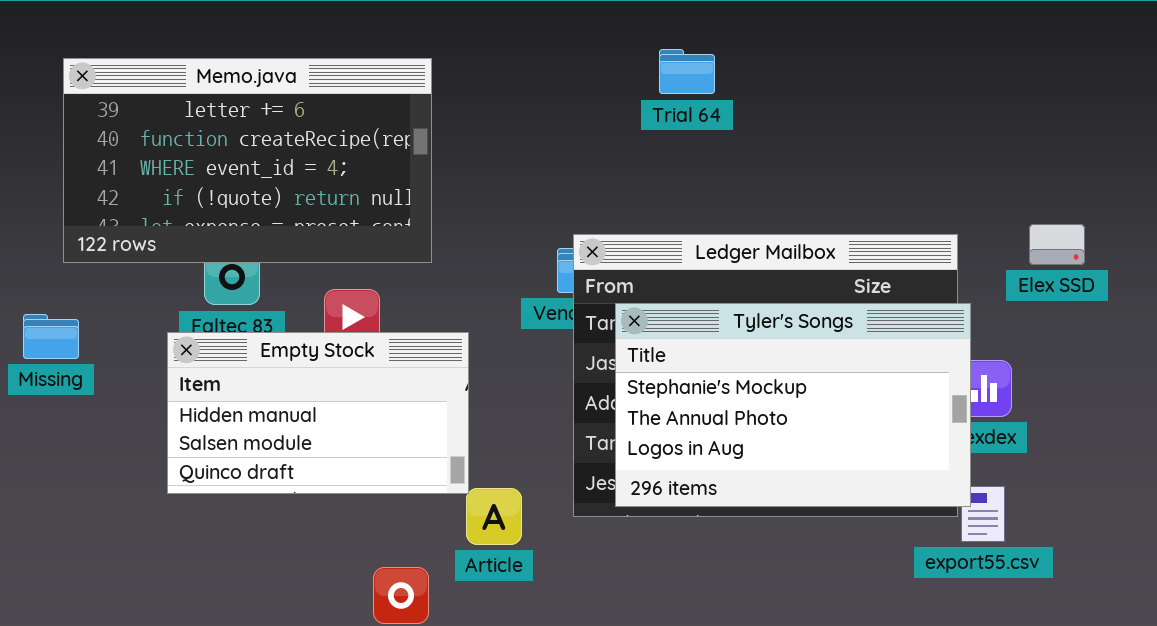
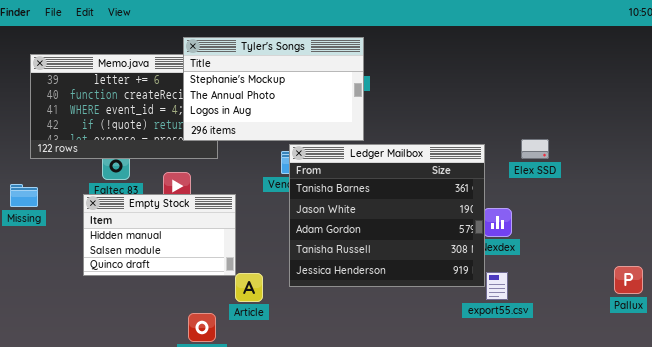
Tyler's Songs: [615,303,971,507] -> [183,37,364,141], moved

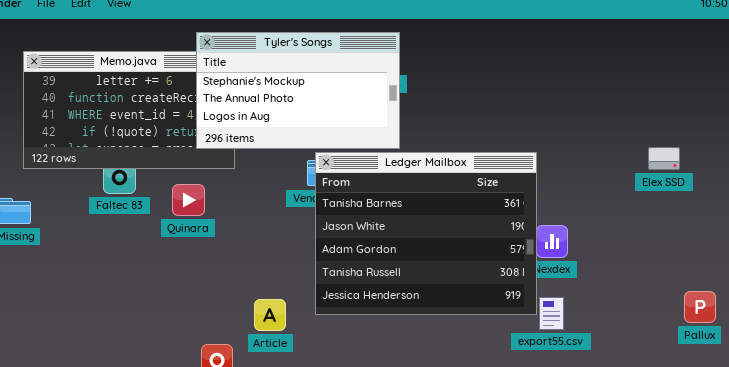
Elex SSD: [521,139,549,159] -> [648,147,680,170], moved
Empty Stock: [83,194,236,276] -> none, closed

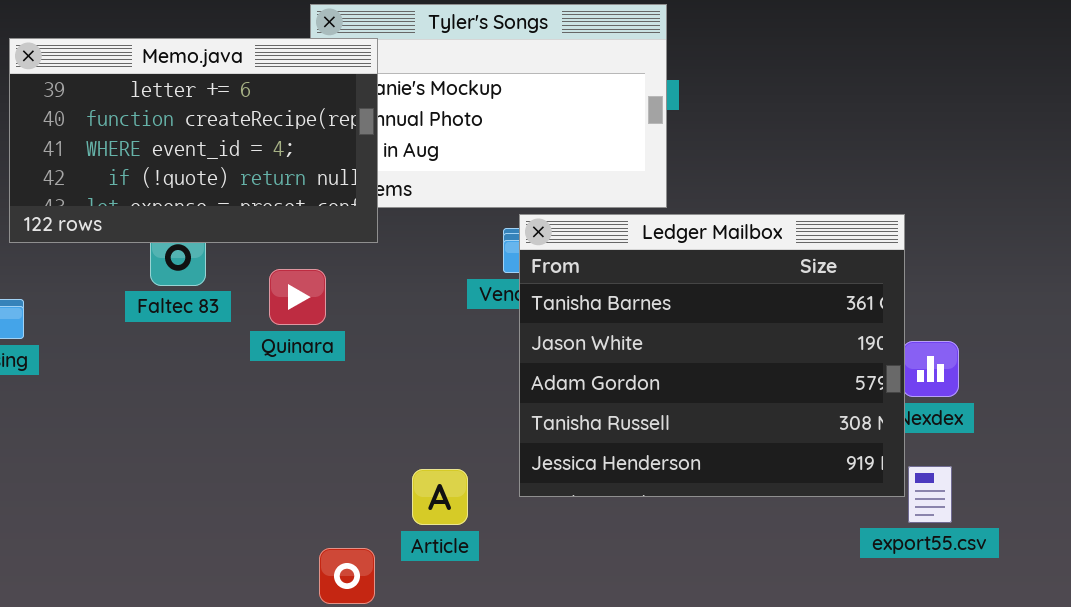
Memo.java: [23,51,235,169] -> [9,38,378,243], raised

